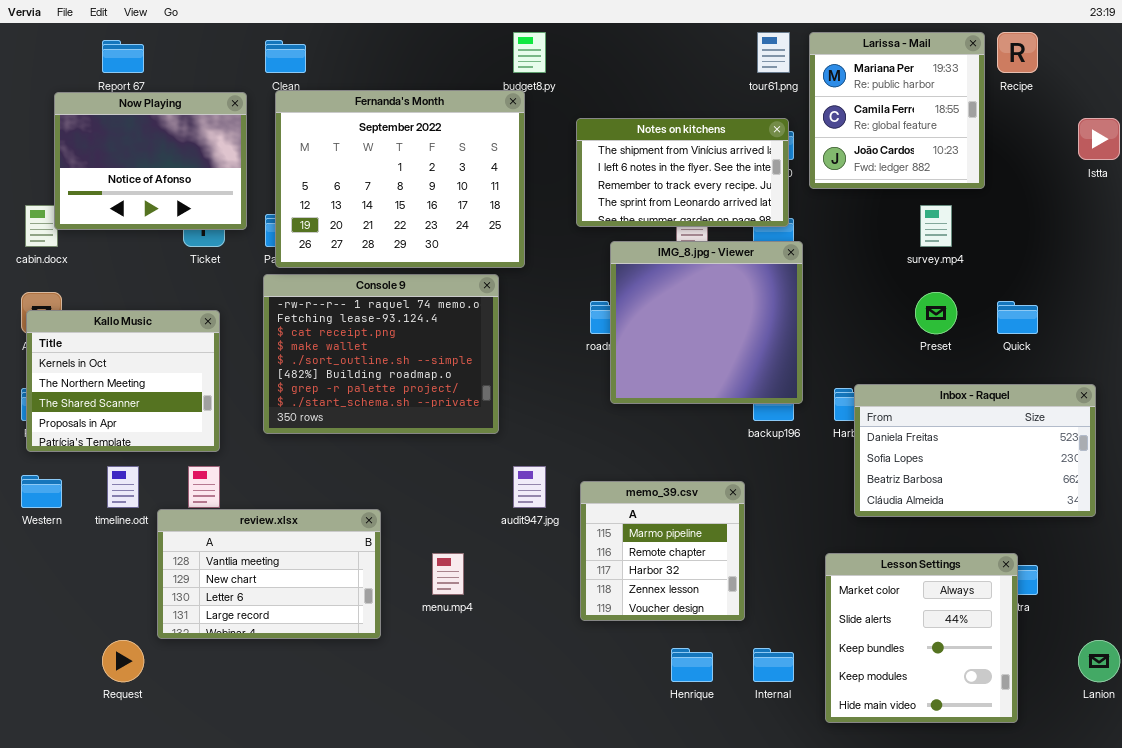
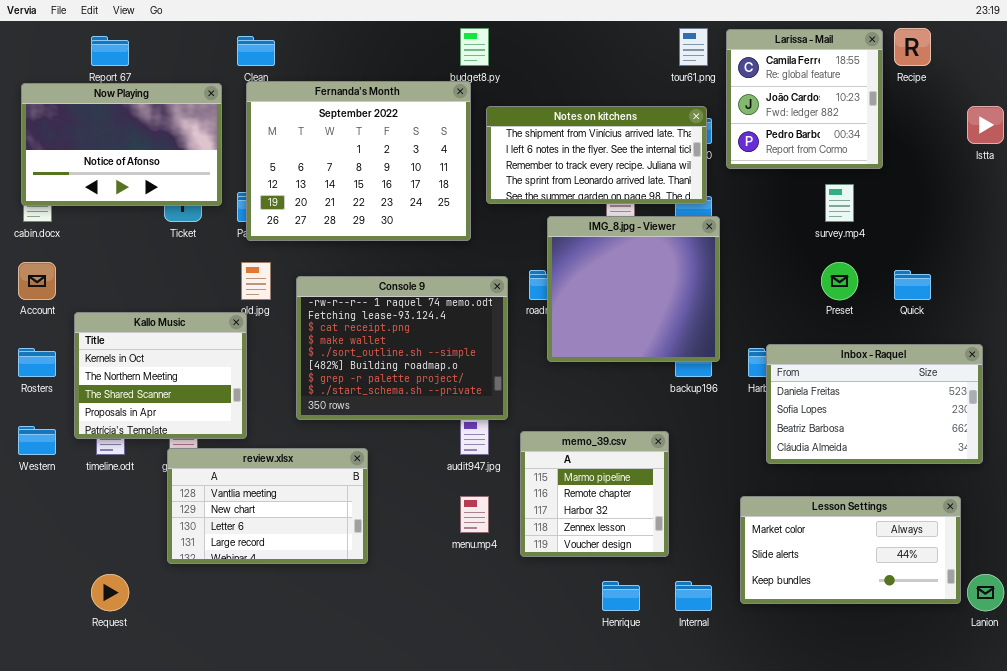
Larissa - Mail: [809,32,985,189] -> [726,29,883,169], scrolled down 1 row
Now Playing: [54,92,247,230] -> [21,83,222,206], resized
Notes on kitchens: [576,118,789,227] -> [486,106,707,204], resized
Console 9: [263,274,499,434] -> [296,276,508,420], moved
Kallo Music: [26,310,220,452] -> [74,312,247,439], moved
review.xlsx: [157,509,381,639] -> [167,448,368,564], moved
menu.mp4: [432,553,464,595] -> [460,496,489,533], moved
Lesson Settings: [825,553,1018,723] -> [740,496,961,604], resized

